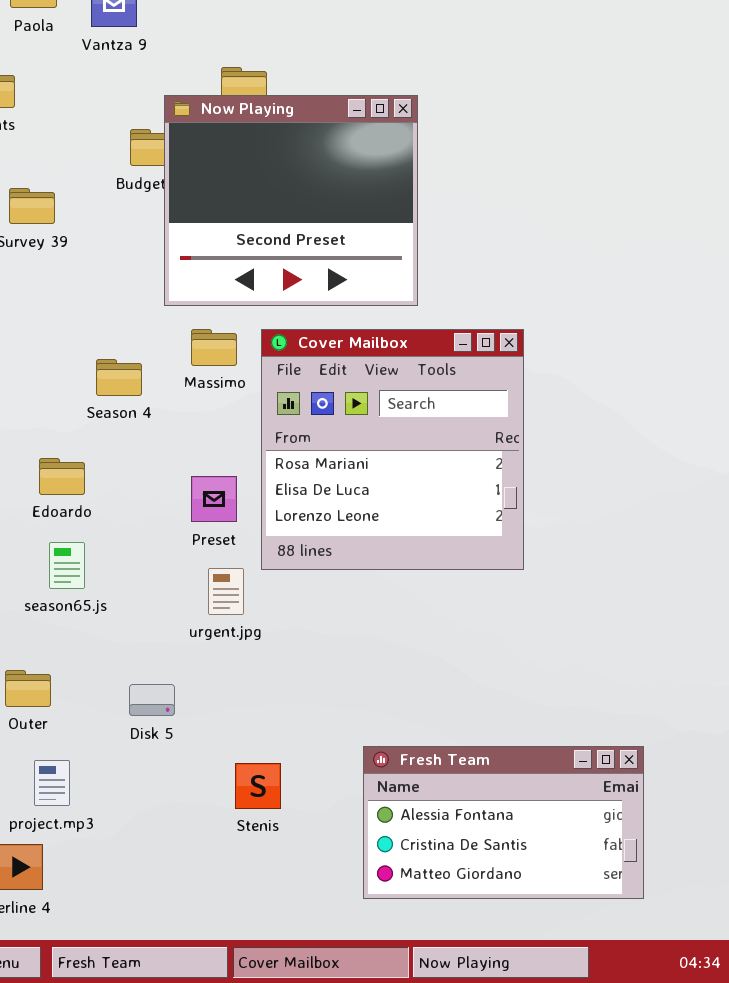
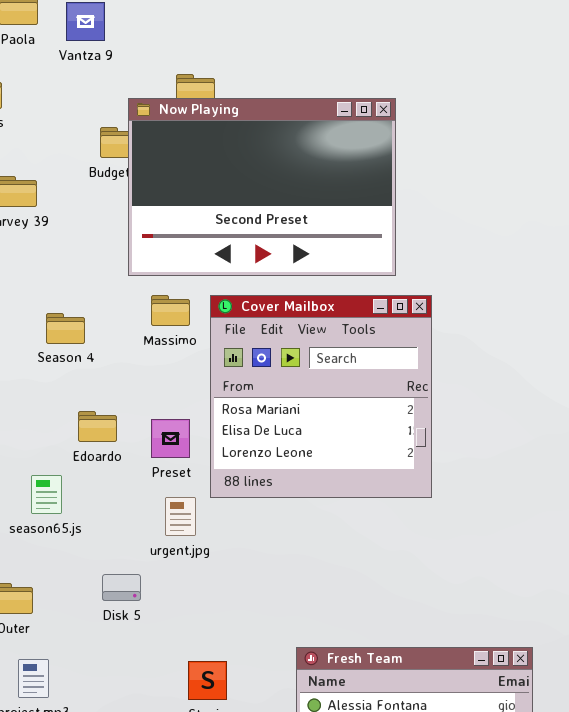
Now Playing: [164,95,418,306] -> [128,98,396,276], resized
Season 4: [96,359,142,396] -> [46,313,85,344], moved
Edoardo: [39,458,85,495] -> [78,411,117,442], moved
Disk 5: [129,684,175,716] -> [102,574,141,601], moved

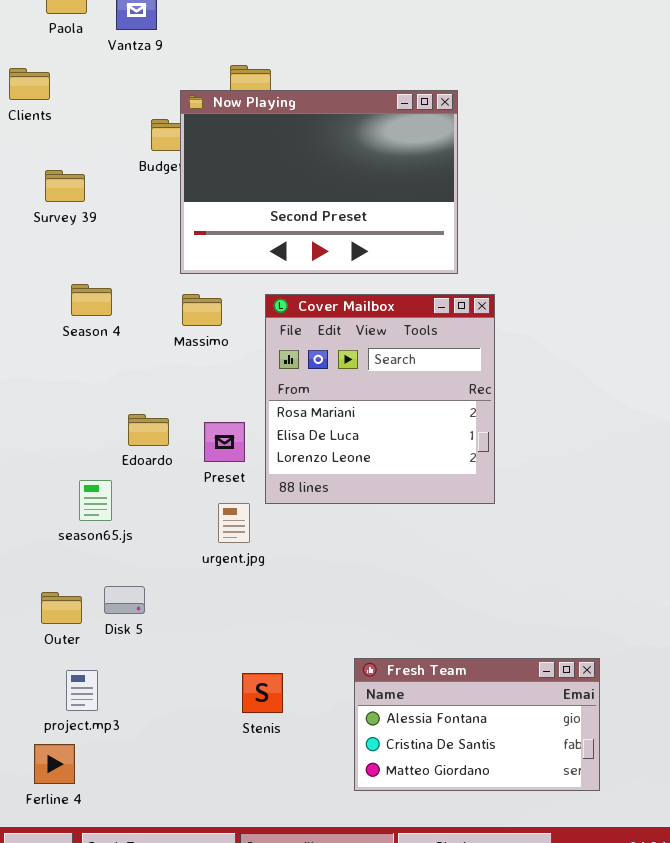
Massimo: [151,295,190,326] -> [182,294,222,326], moved
Season 4: [46,313,85,344] -> [71,284,112,316], moved
Disk 5: [102,574,141,601] -> [104,586,145,614], moved

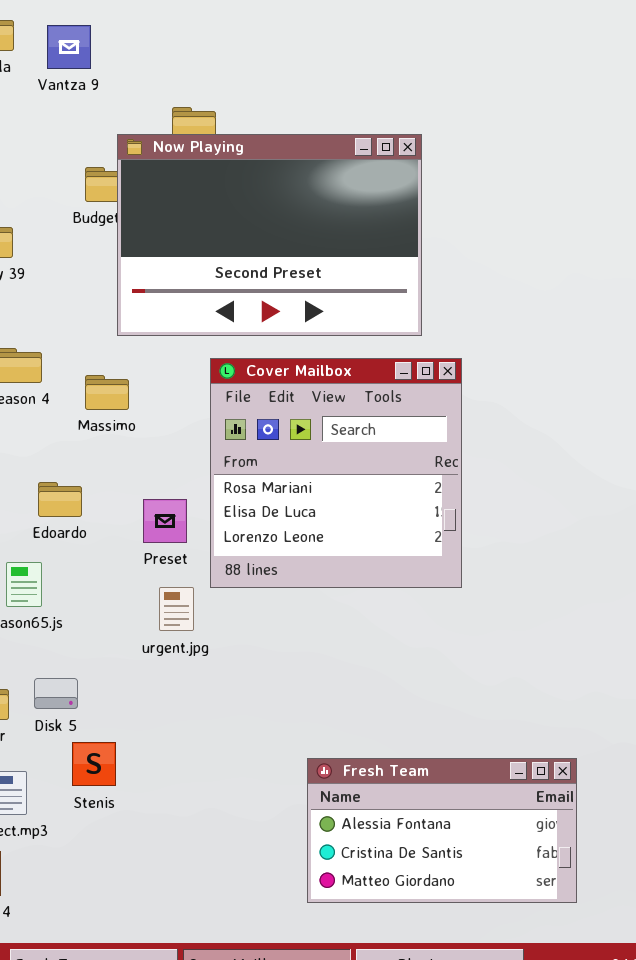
Massimo: [182,294,222,326] -> [85,375,129,410], moved
Edoardo: [128,414,169,446] -> [38,482,82,517], moved
Stenis: [242,673,283,713] -> [72,742,116,786], moved

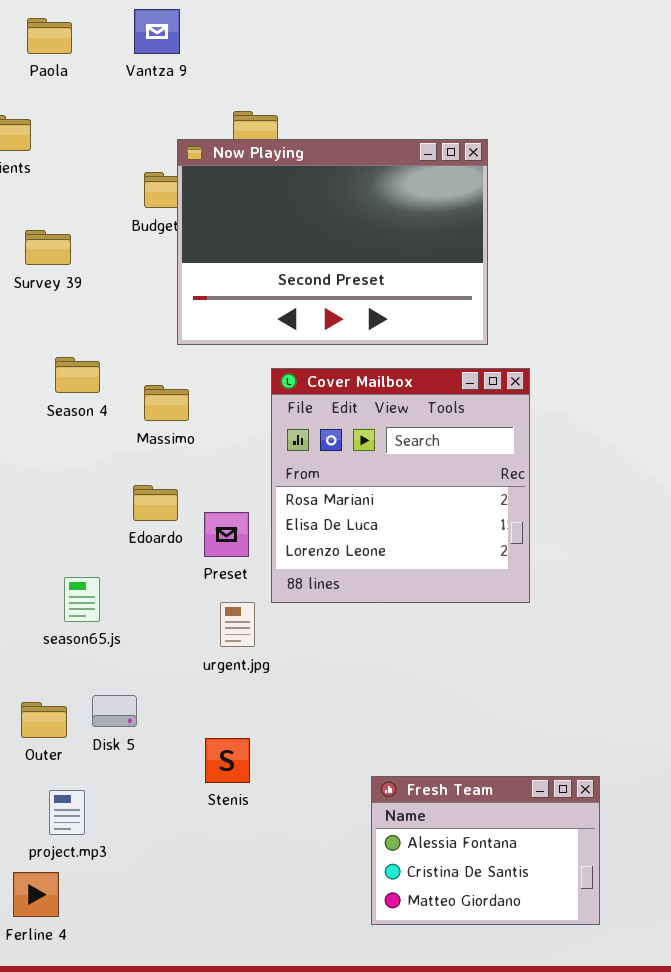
Vantza 9: [47,25,91,69] -> [134,9,180,54], moved
Edoardo: [38,482,82,517] -> [133,485,178,521], moved
Stenis: [72,742,116,786] -> [205,738,250,783], moved
Fresh Team: [307,758,577,903] -> [371,776,600,925], resized

